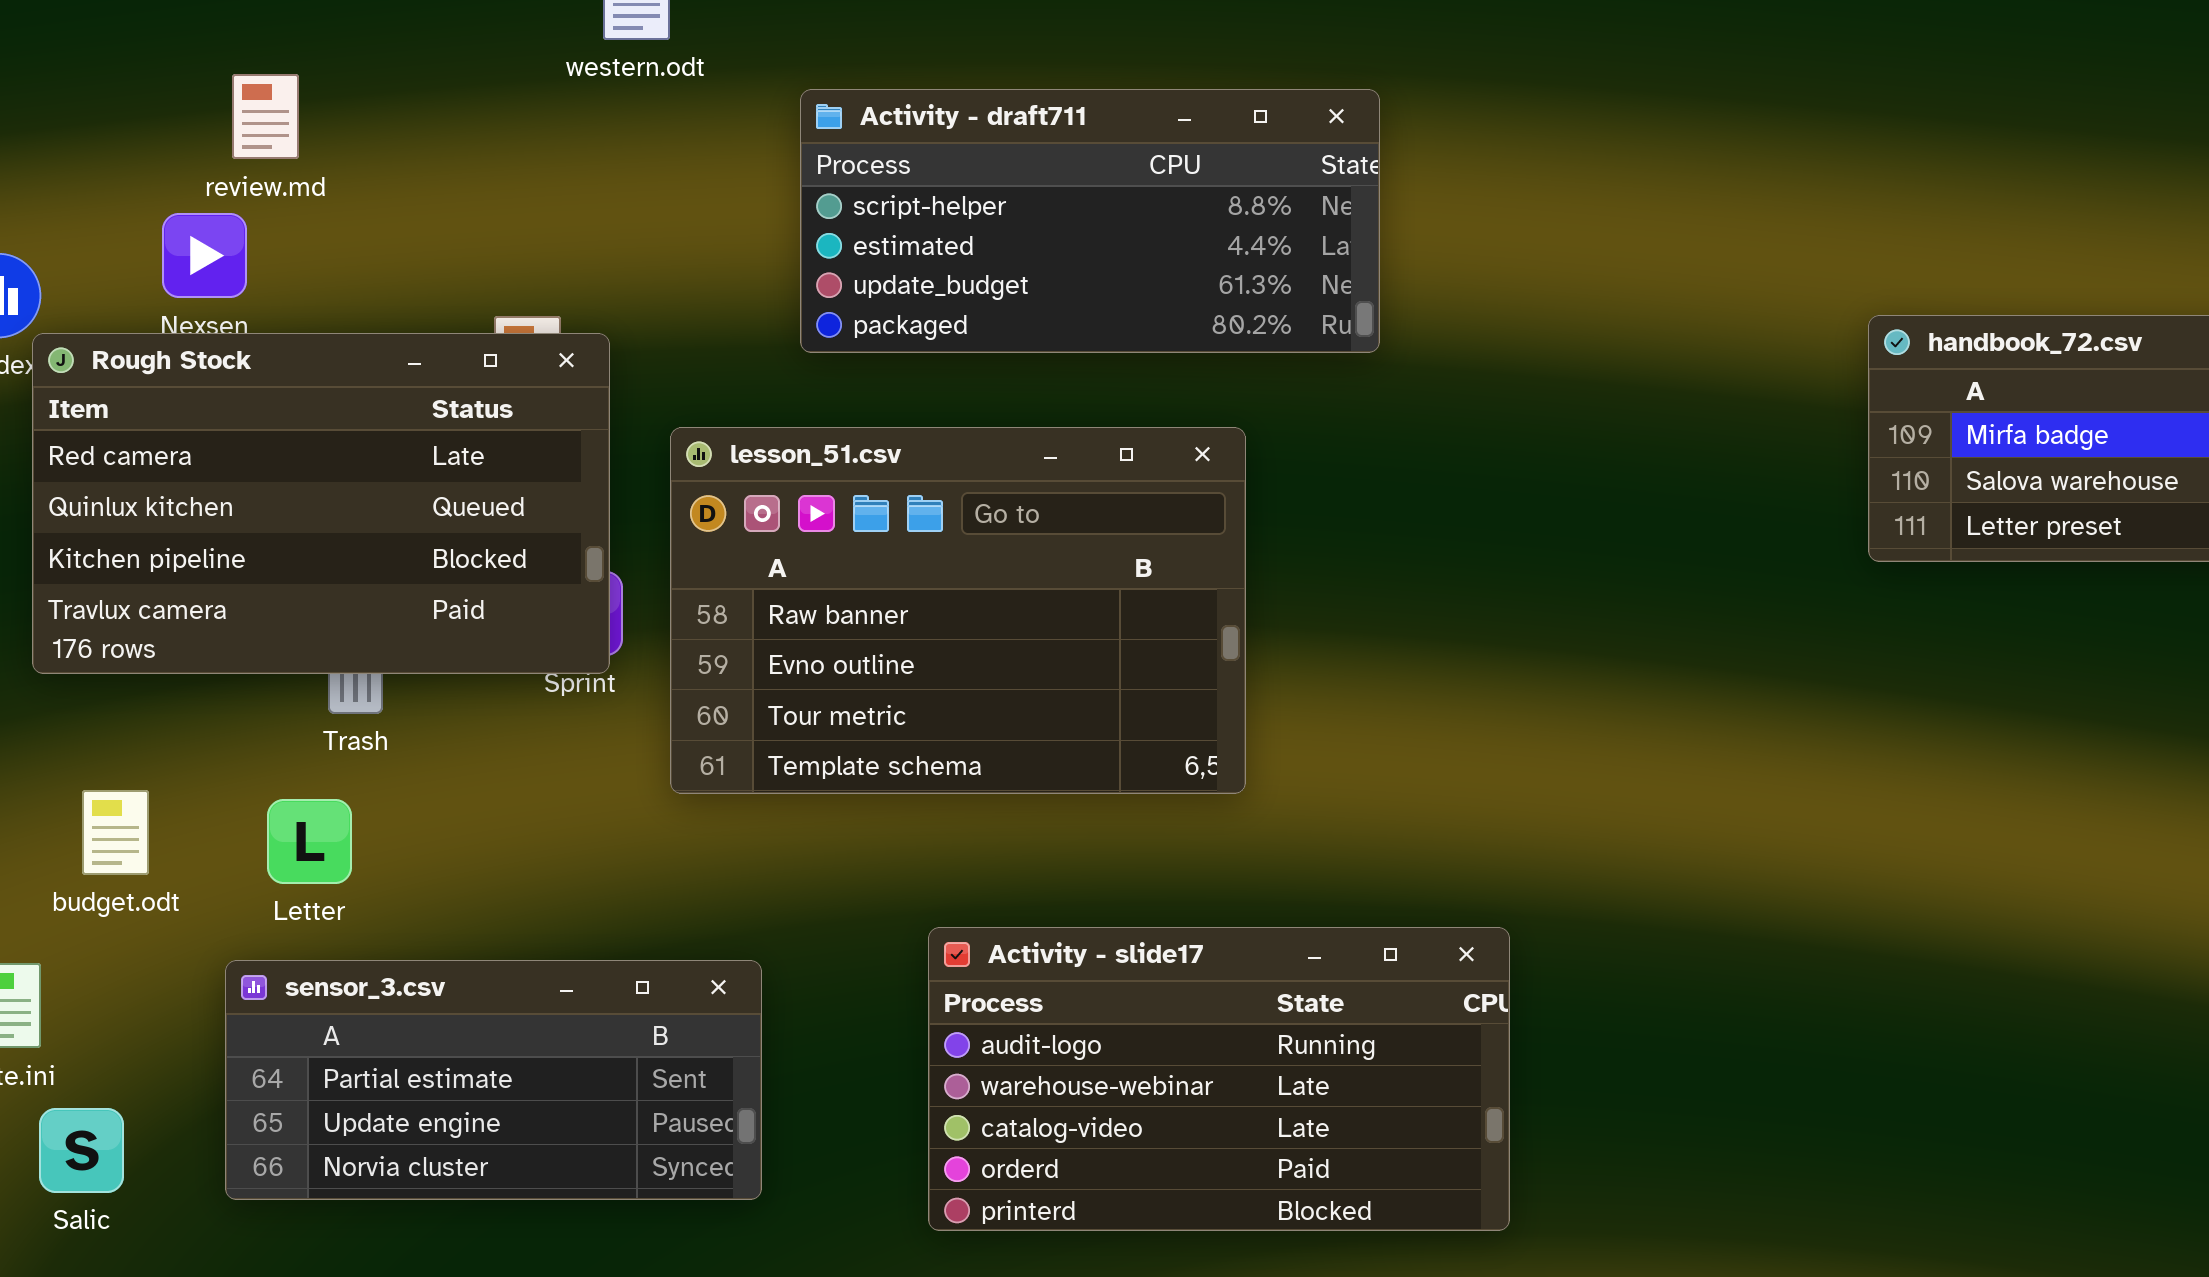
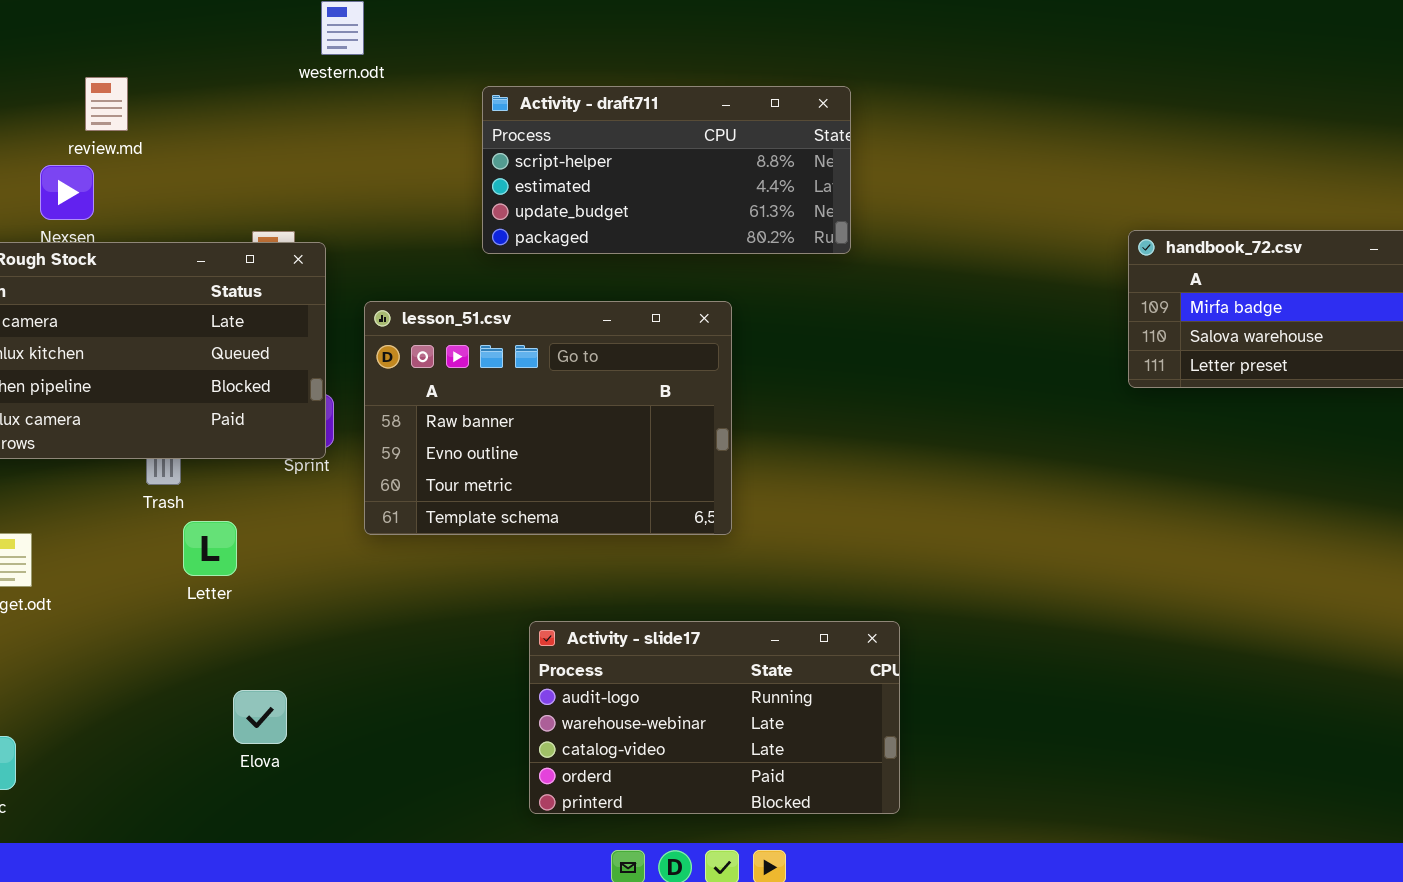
Activity - draft711: [800,89,1380,353] -> [482,86,851,254], moved
Letter: [267,799,352,884] -> [183,521,237,576], moved
sensor_3.csv: [225,960,762,1200] -> none, closed

